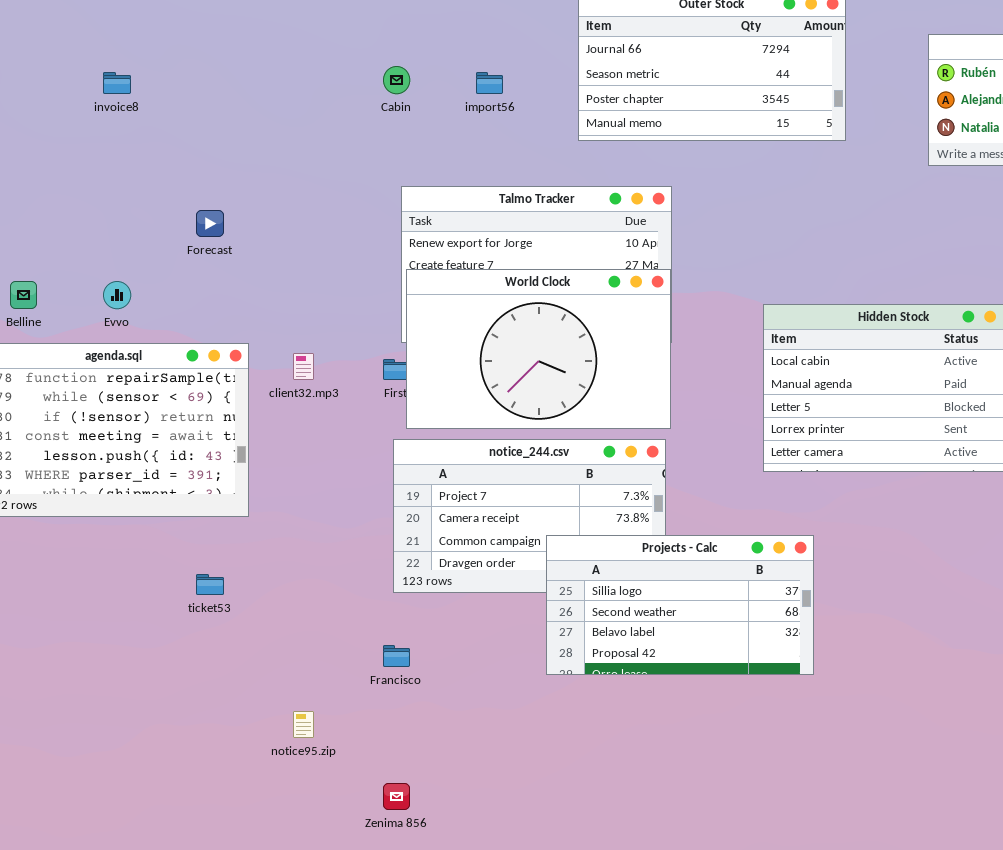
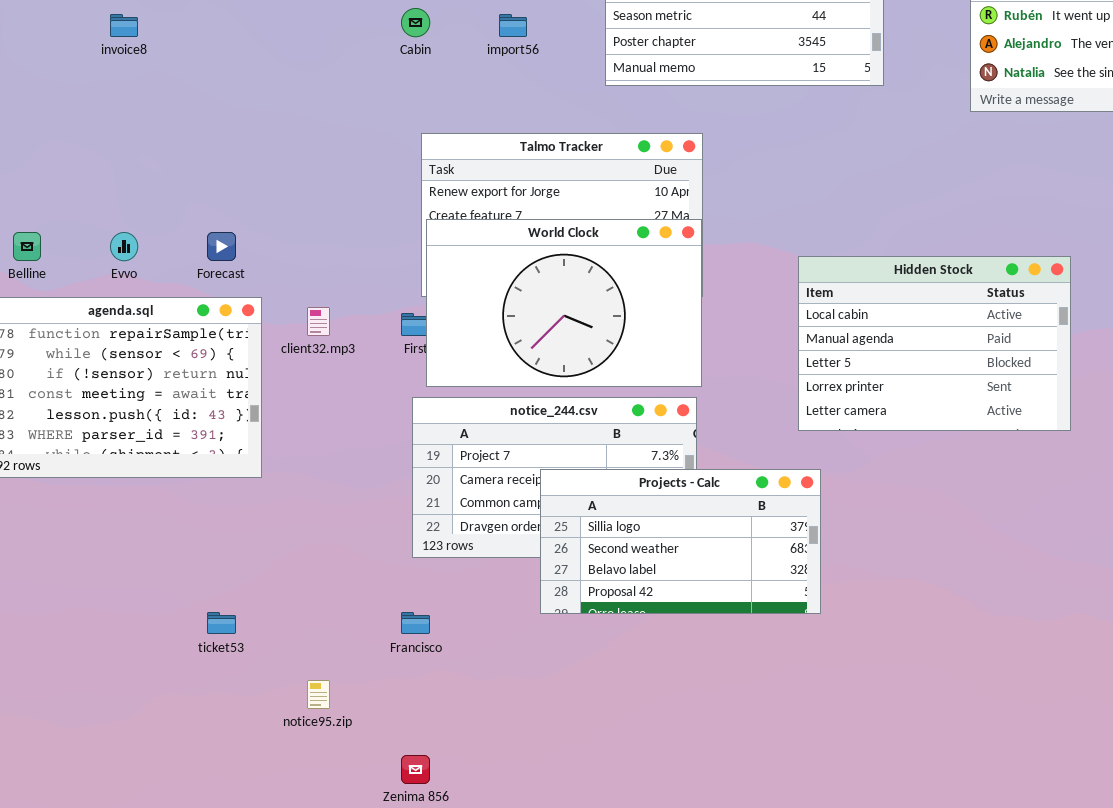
Forecast: [196,210,224,237] -> [207,232,236,261], moved
Projects - Calc: [546,535,814,675] -> [540,469,821,614], moved
ticket53: [196,574,224,595] -> [207,612,236,634], moved

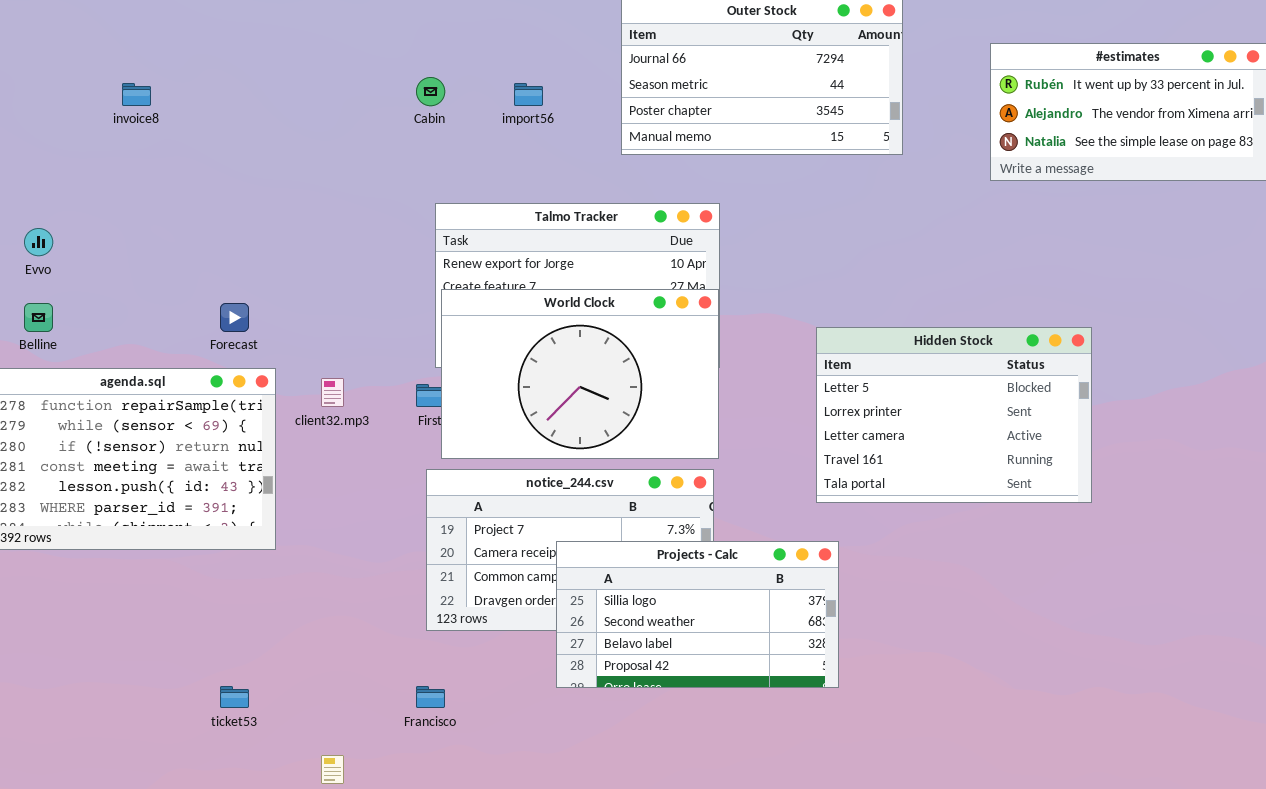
Evvo: [110,232,138,261] -> [24,228,53,256], moved
Hidden Stock: [798,256,1071,431] -> [816,327,1092,503], scrolled down 2 rows

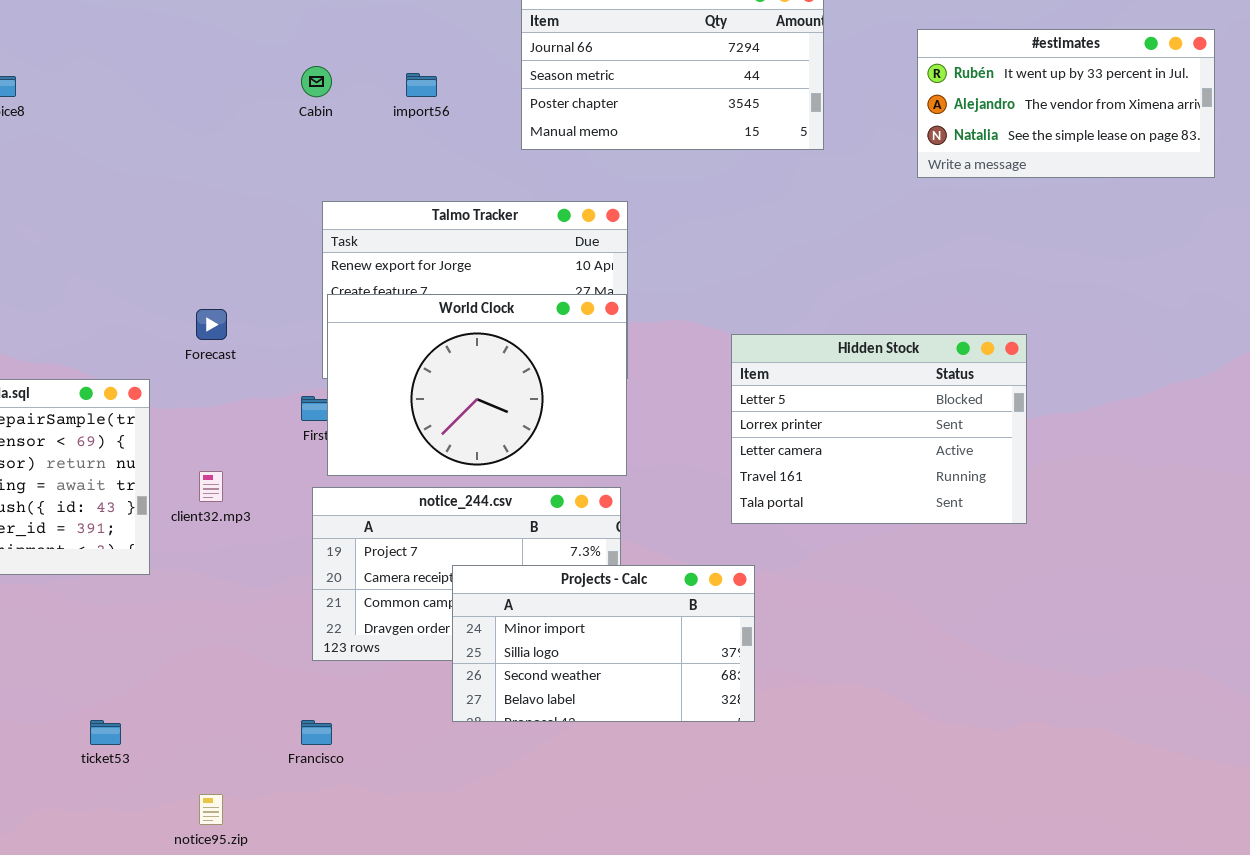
Forecast: [220,303,249,332] -> [196,309,227,340], moved
client32.mp3: [321,378,344,407] -> [199,471,223,502], moved
Projects - Calc: [556,541,839,688] -> [452,565,755,722], scrolled up 1 row

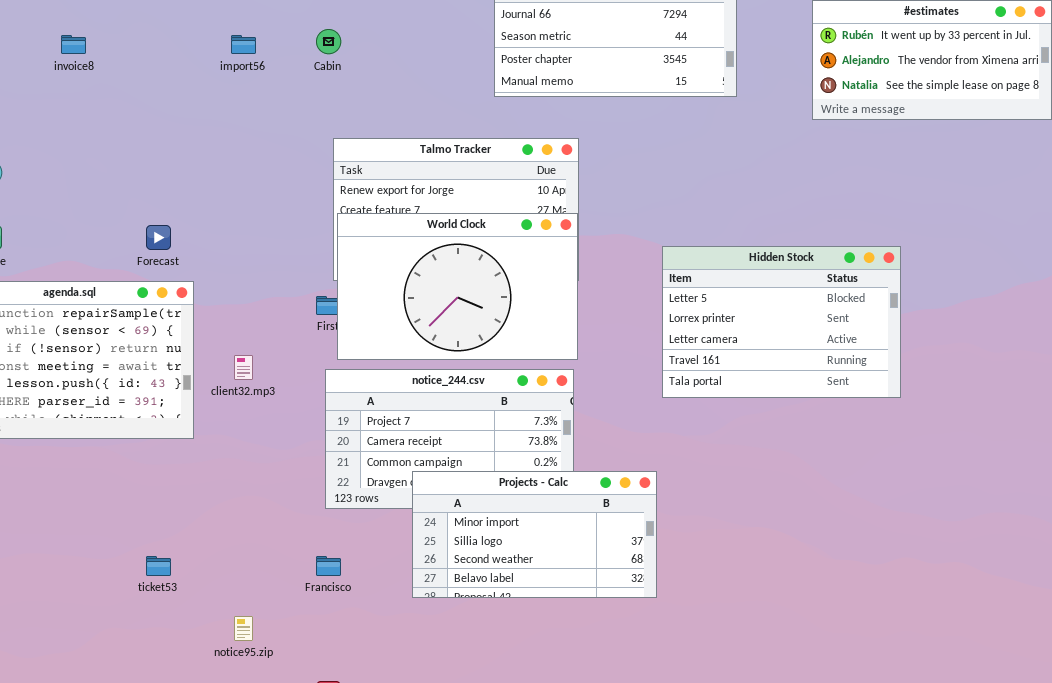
import56: [406,73,437,97] -> [231,35,256,54], moved
Forecast: [196,309,227,340] -> [146,225,171,250], moved
Projects - Calc: [452,565,755,722] -> [412,471,657,598], moved

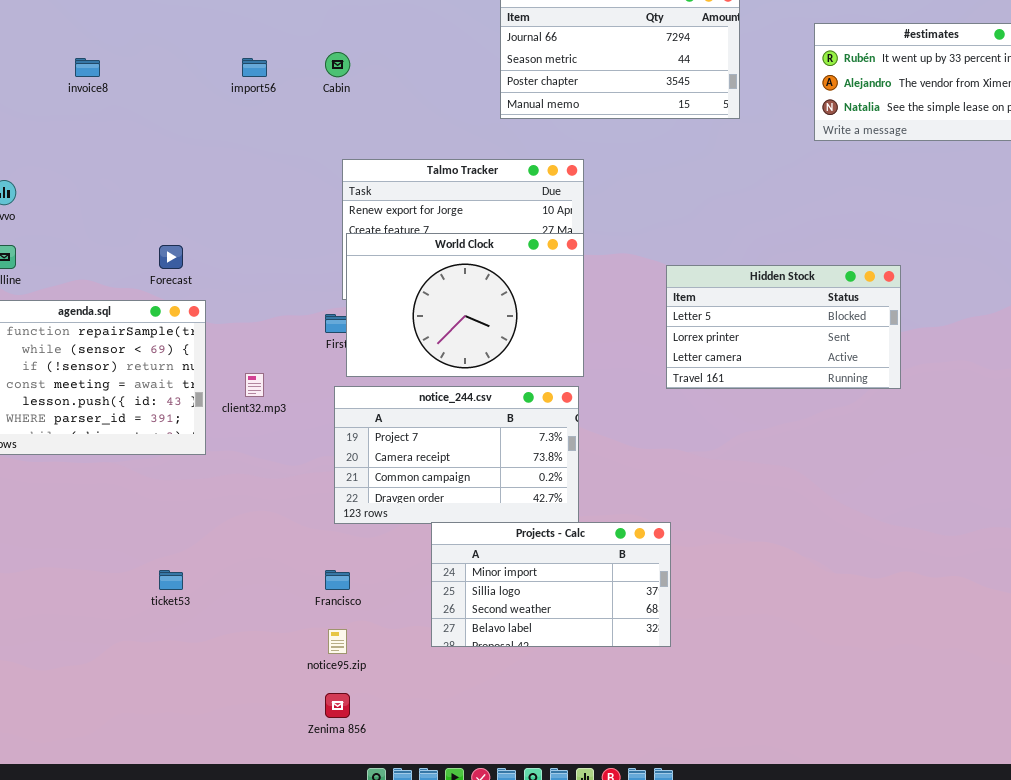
Hidden Stock: [662,246,901,398] -> [666,265,901,389], resized
Projects - Calc: [412,471,657,598] -> [431,522,671,647], moved
notice95.zip: [234,616,253,641] -> [328,629,347,654], moved

